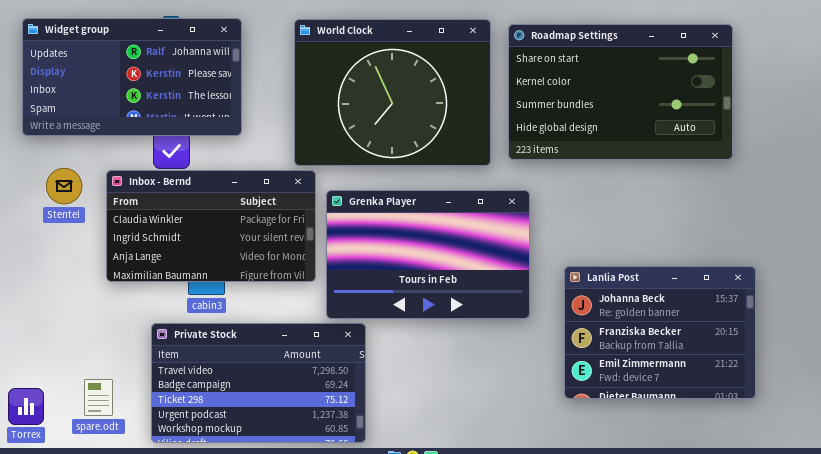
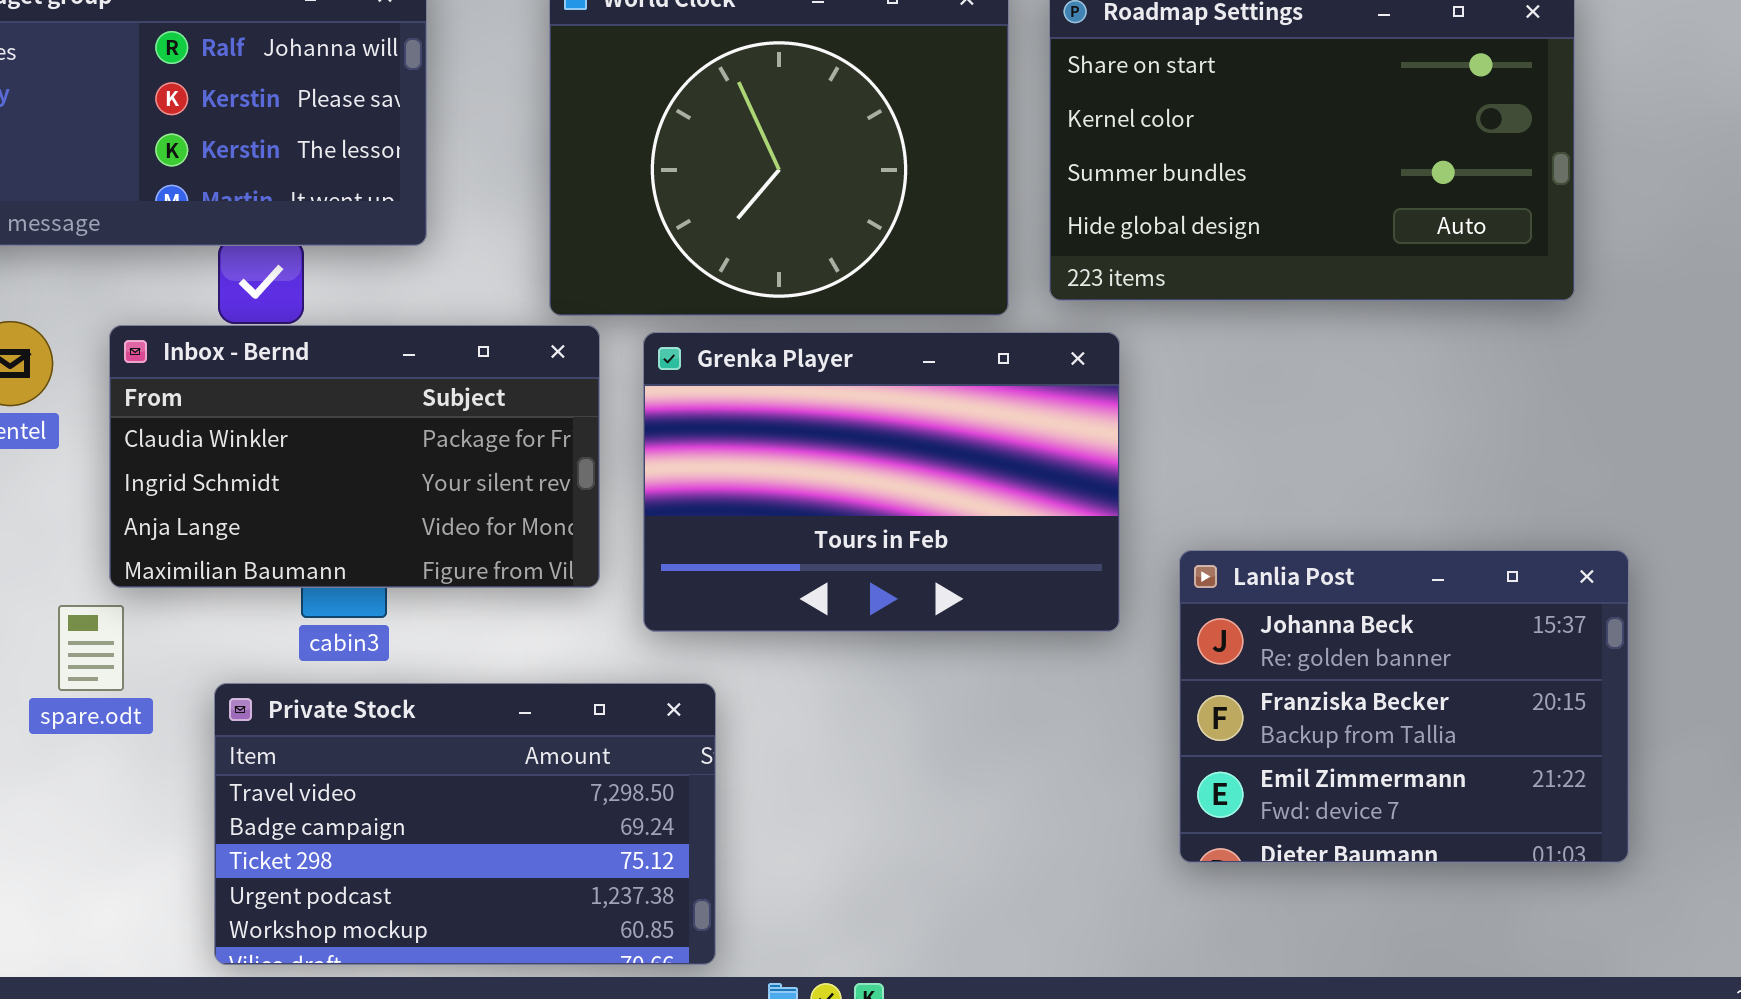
Grenka Player: [326,190,530,319] -> [643,332,1120,632], moved
spare.odt: [84,379,113,416] -> [58,605,124,691], moved

